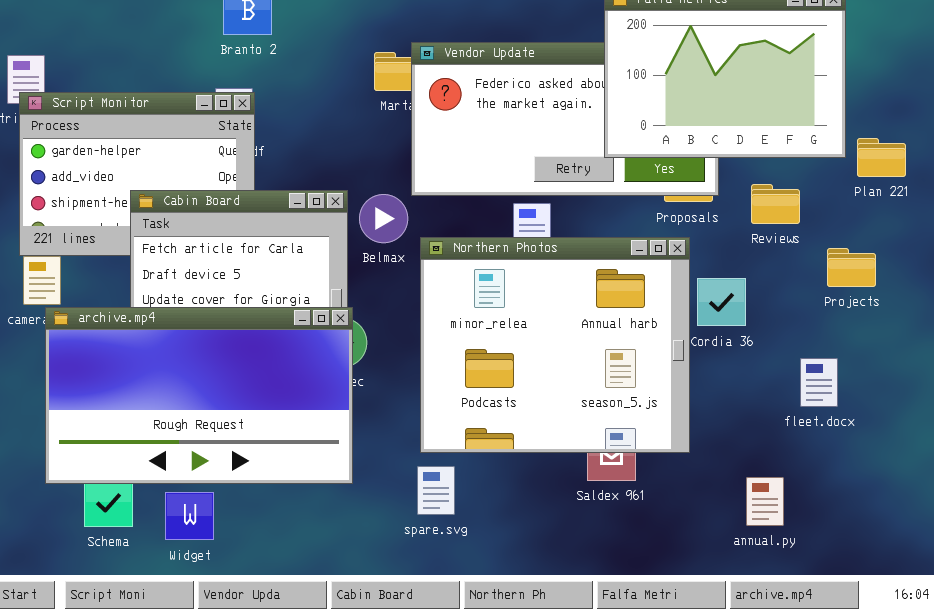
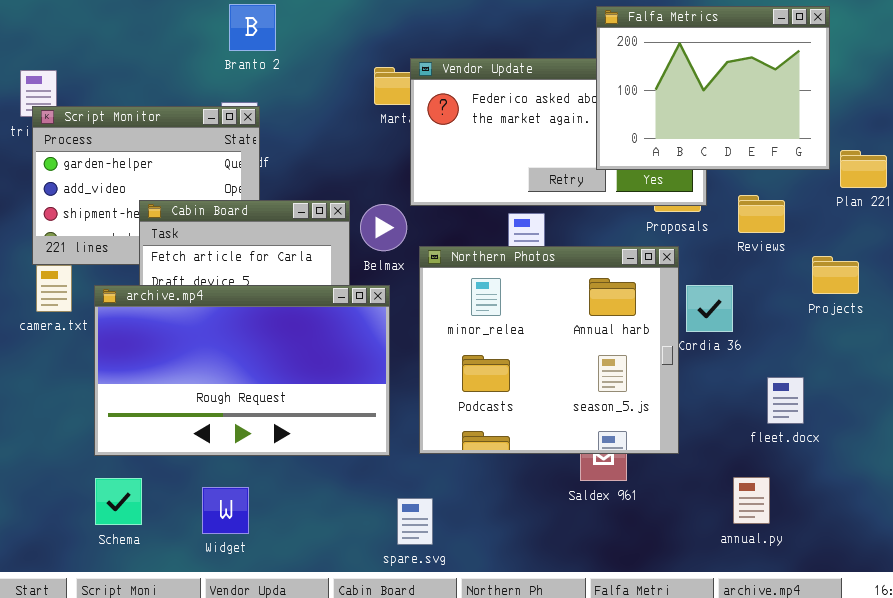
archive.mp4: [45,307,353,484] -> [94,285,390,456], moved
fleet.docx: [800,358,838,407] -> [767,377,804,424], moved
spare.svg: [417,466,455,515] -> [397,498,433,545], moved
Widget: [165,492,214,540] -> [202,487,249,534], moved

